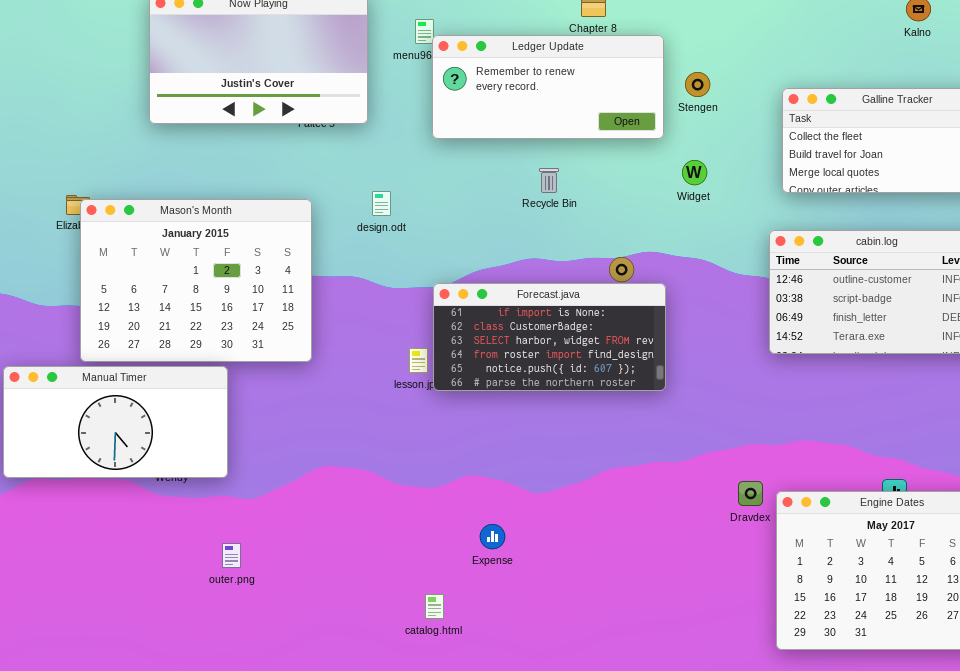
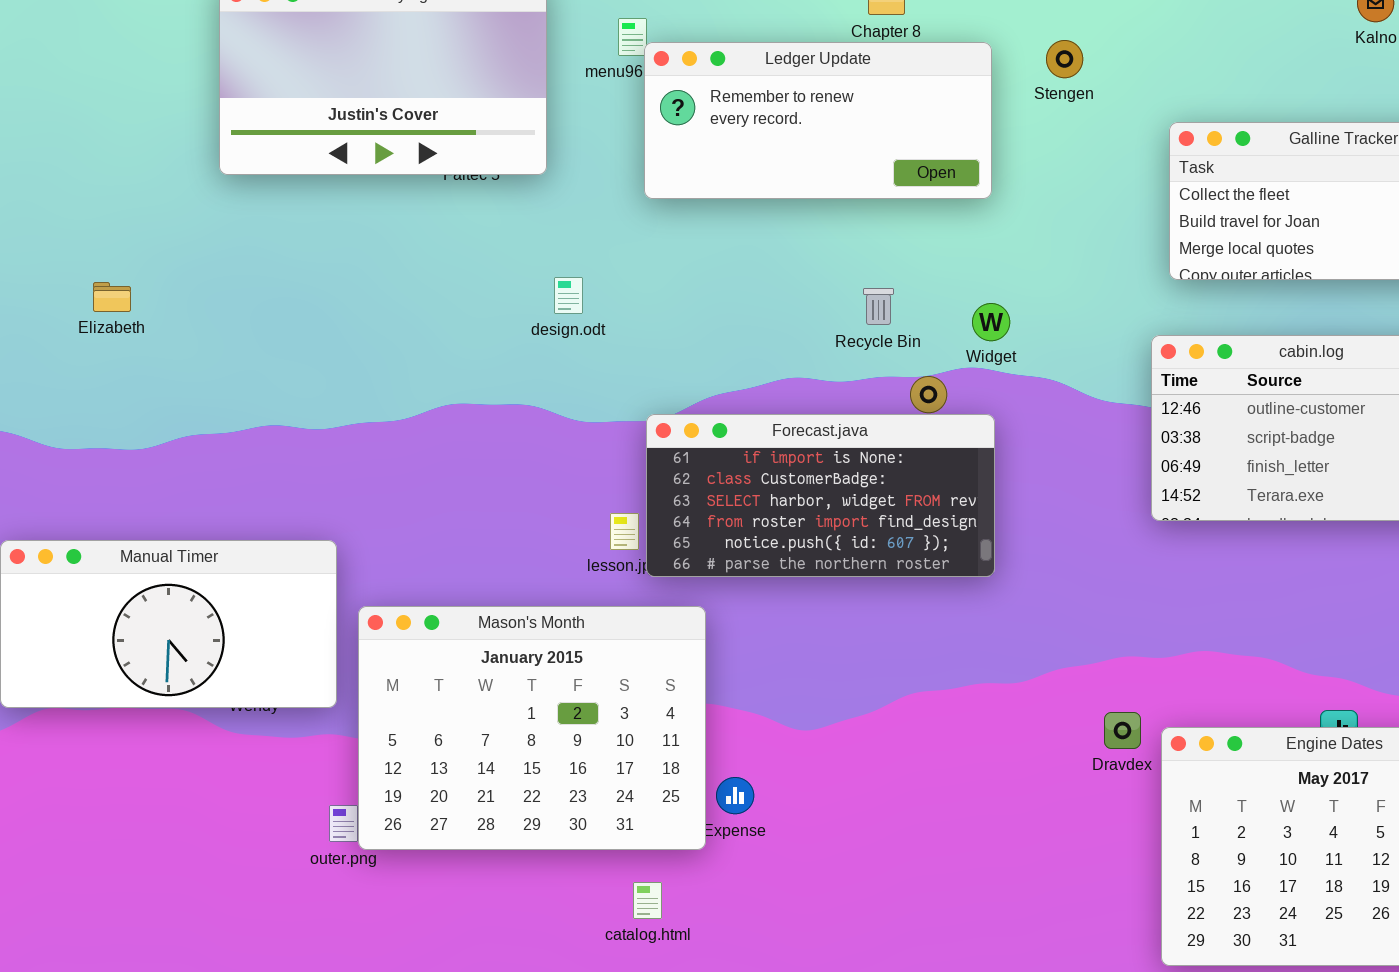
Stengen: [685,72,710,97] -> [1046,40,1083,78], moved
Widget: [682,160,707,185] -> [972,303,1010,341], moved
Recycle Bin: [539,168,559,193] -> [863,288,894,325], moved
Mason's Month: [80,199,312,362] -> [358,606,706,850], moved

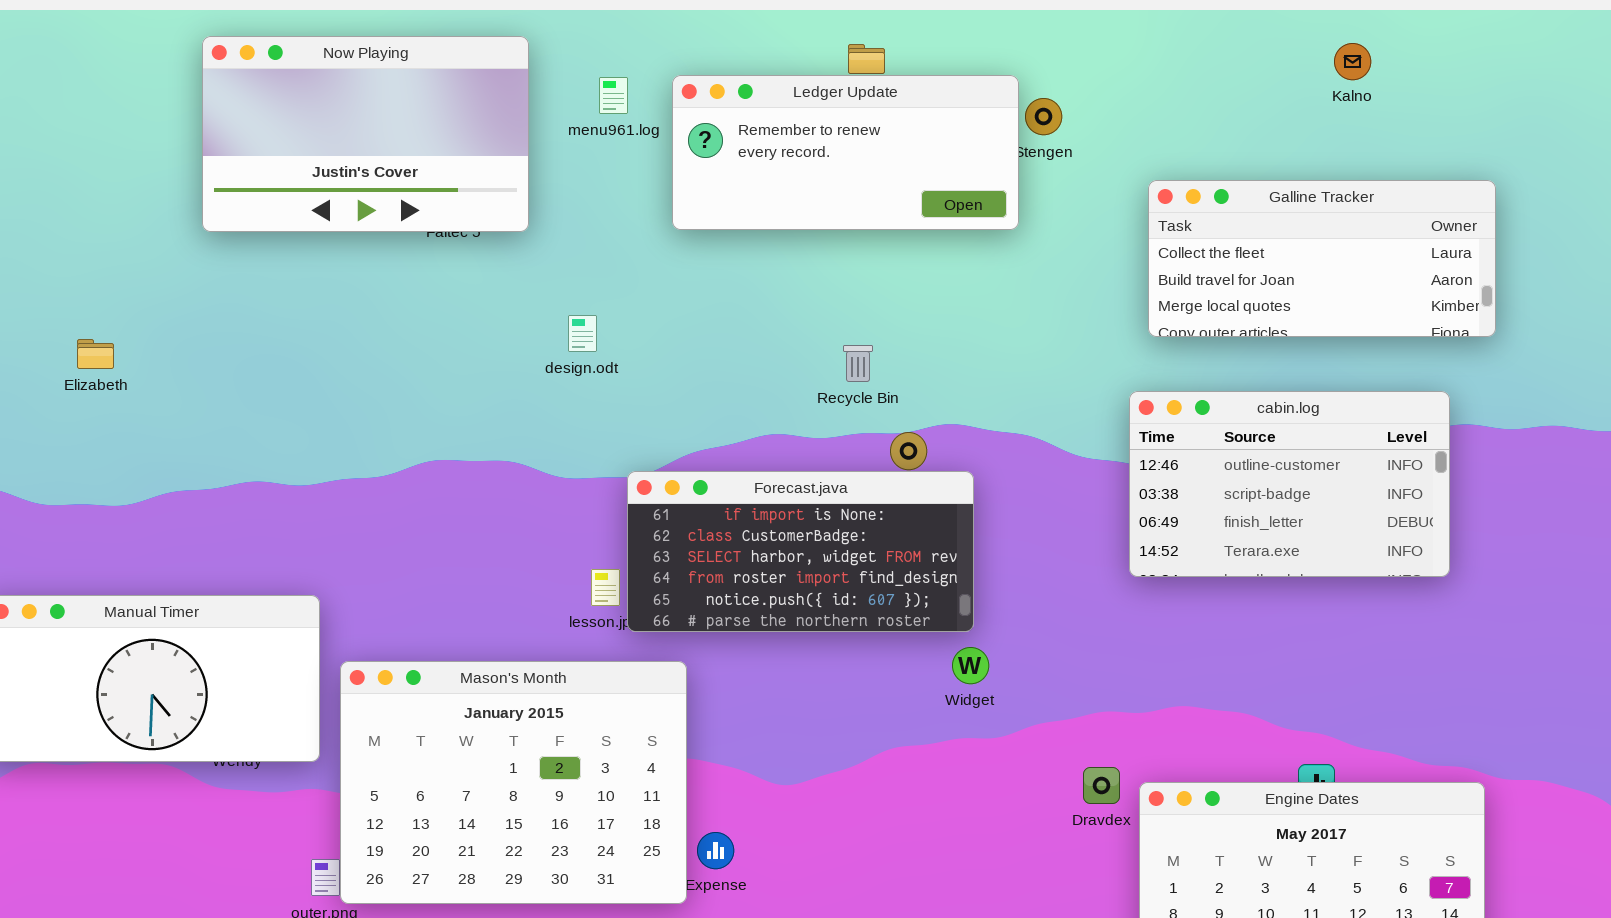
Ledger Update: [644,42,992,199] -> [672,75,1019,230], moved
design.odt: [554,277,583,314] -> [568,315,597,352], moved
Widget: [972,303,1010,341] -> [952,647,989,684], moved

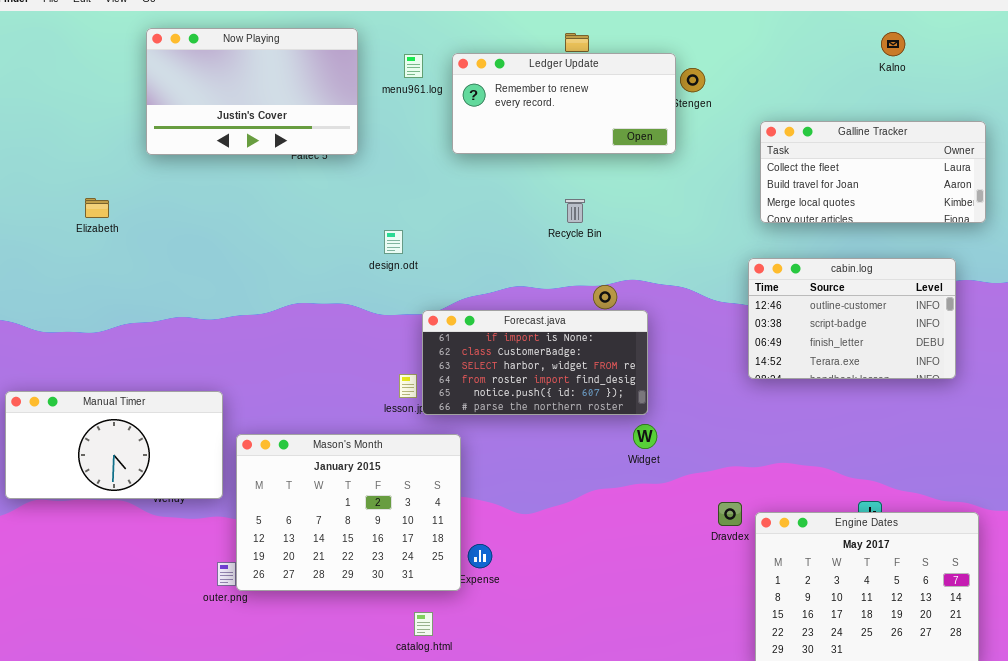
design.odt: [568,315,597,352] -> [384,230,403,254], moved
Elizabeth: [77,339,114,369] -> [85,198,109,218], moved
Recycle Bin: [843,345,873,382] -> [565,199,585,223], moved

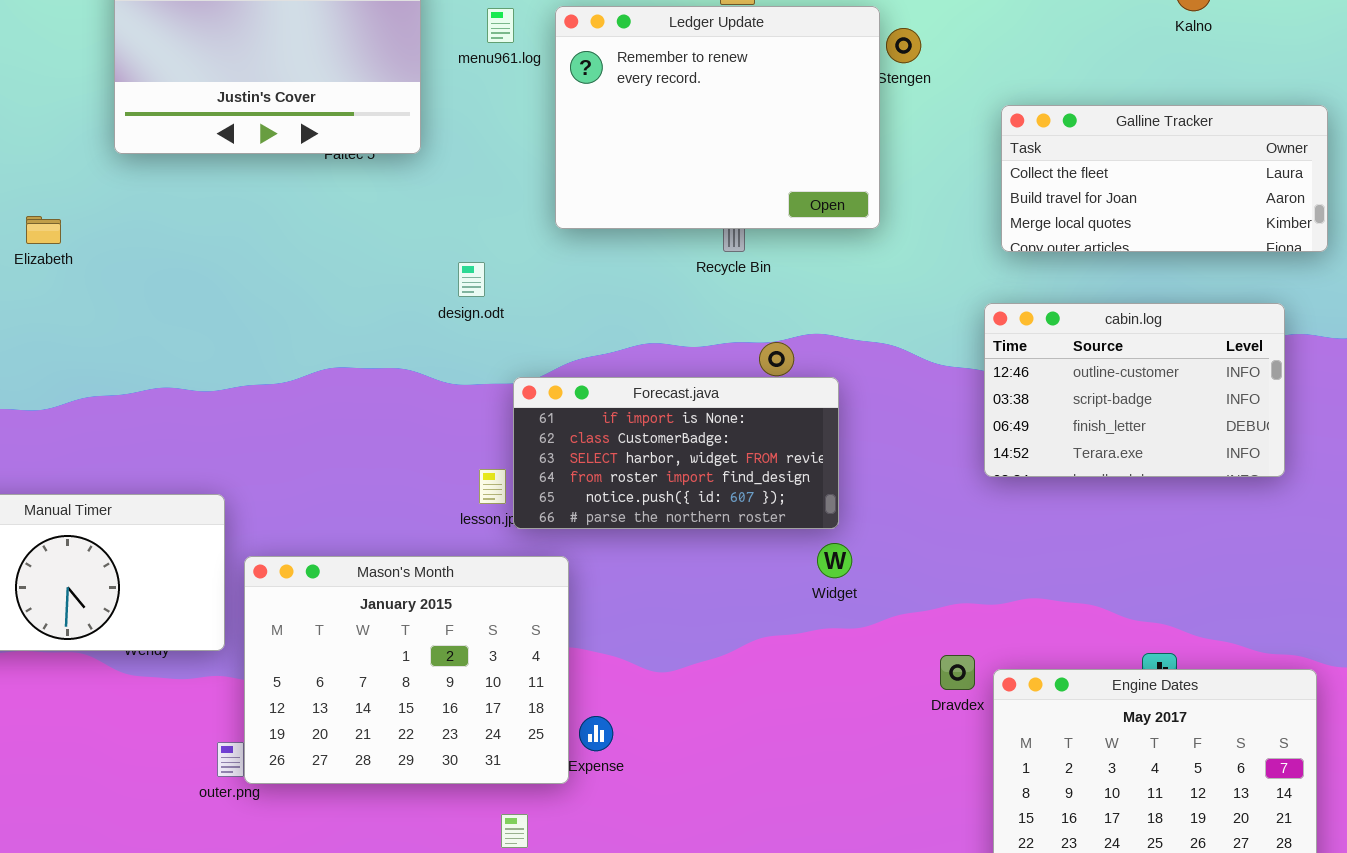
Ledger Update: [452,53,676,154] -> [555,6,880,229], resized

